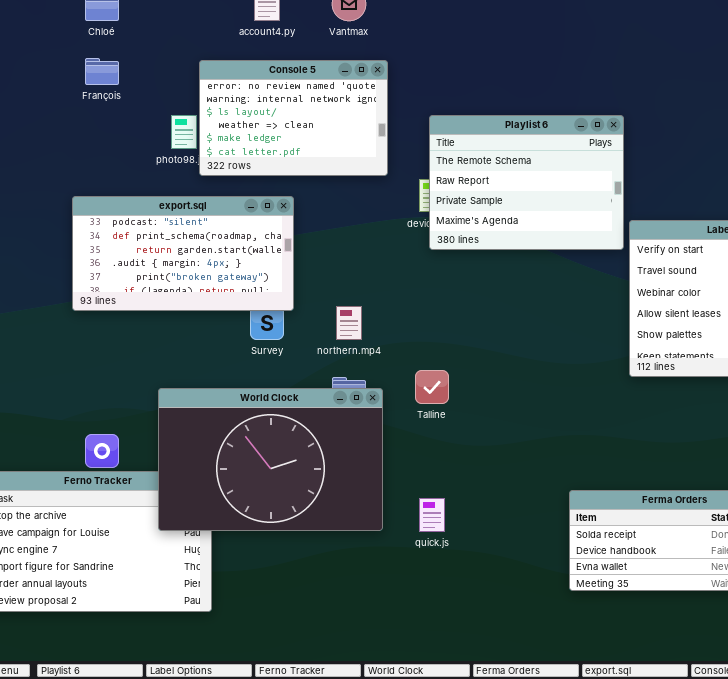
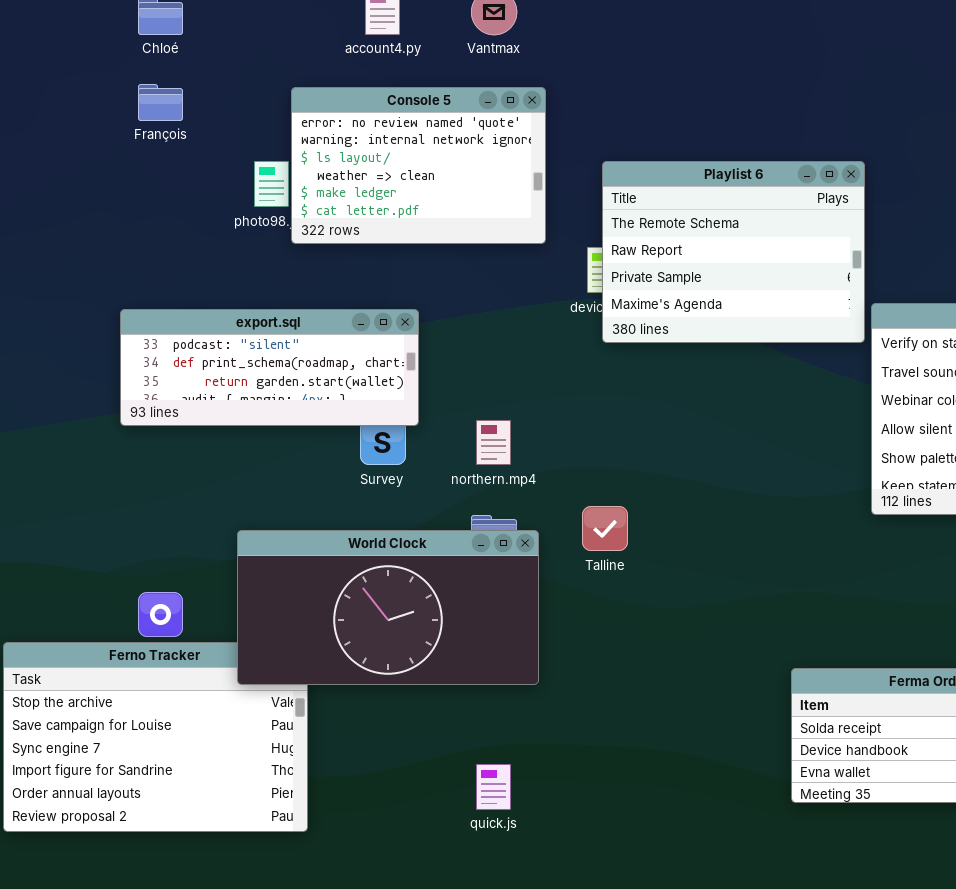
export.sql: [72,196,294,311] -> [120,309,419,426], resized
World Clock: [158,388,383,531] -> [237,530,539,685], resized
quick.js: [419,498,445,532] -> [476,764,511,810], moved

